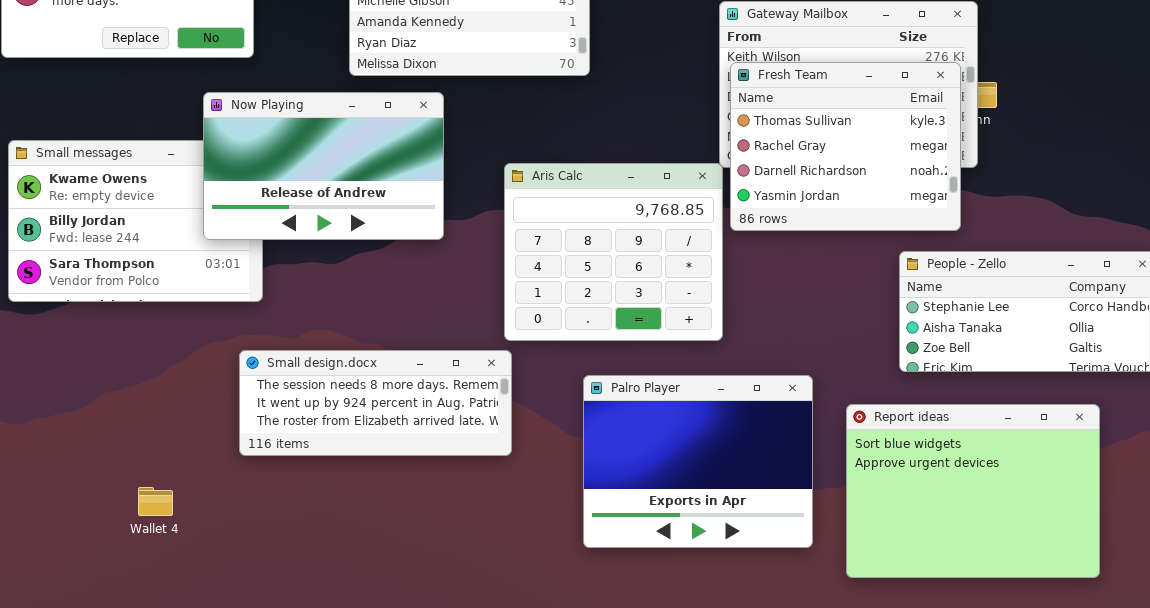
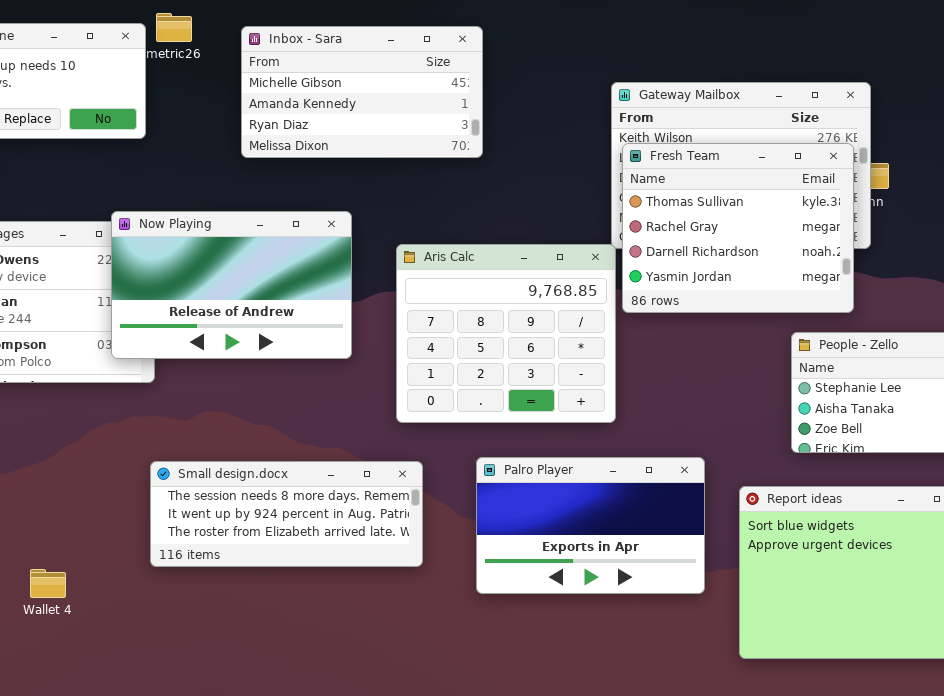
Now Playing: [203,92,444,240] -> [111,211,352,359], moved
Small design.docx: [239,350,512,456] -> [150,461,423,567], moved
Palro Player: [583,375,813,548] -> [476,457,705,594], resized

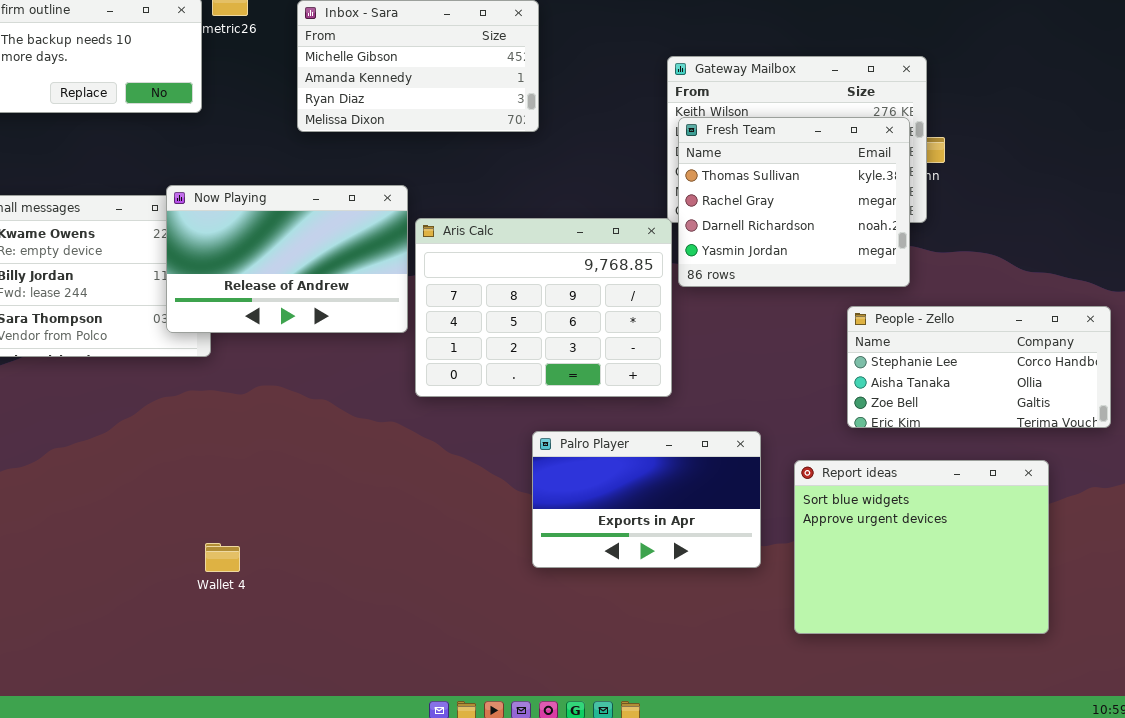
Aris Calc: [396,244,616,423] -> [415,218,672,397], resized
Small design.docx: [150,461,423,567] -> none, closed
Wallet 4: [30,569,66,598] -> [205,543,240,572], moved

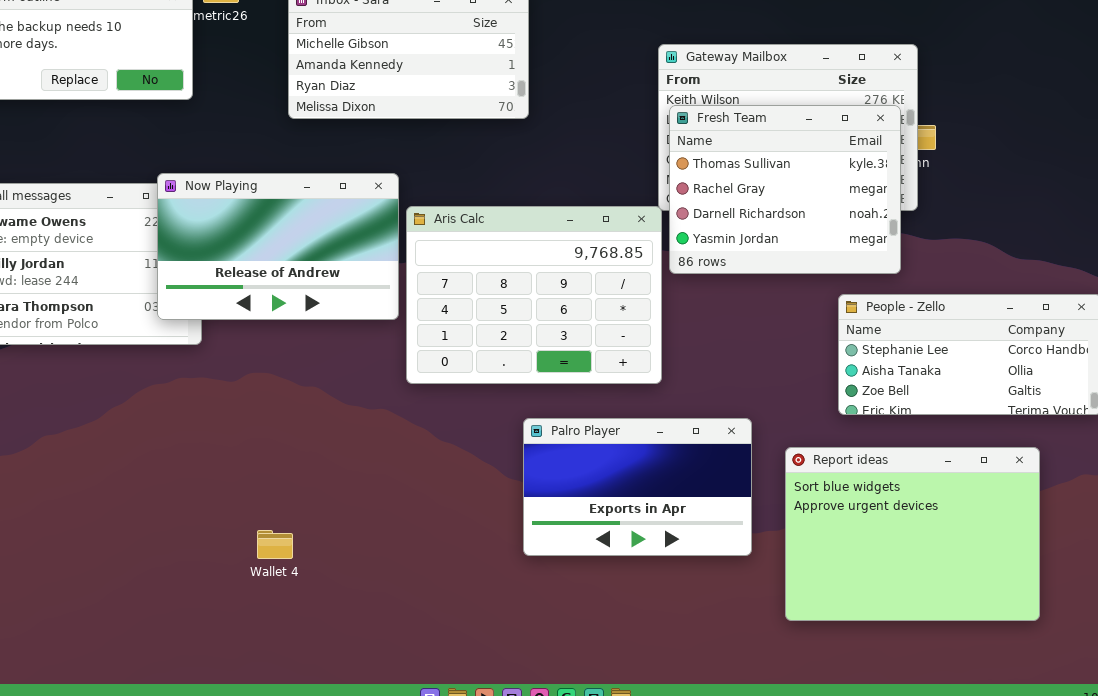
Wallet 4: [205,543,240,572] -> [257,530,293,559], moved

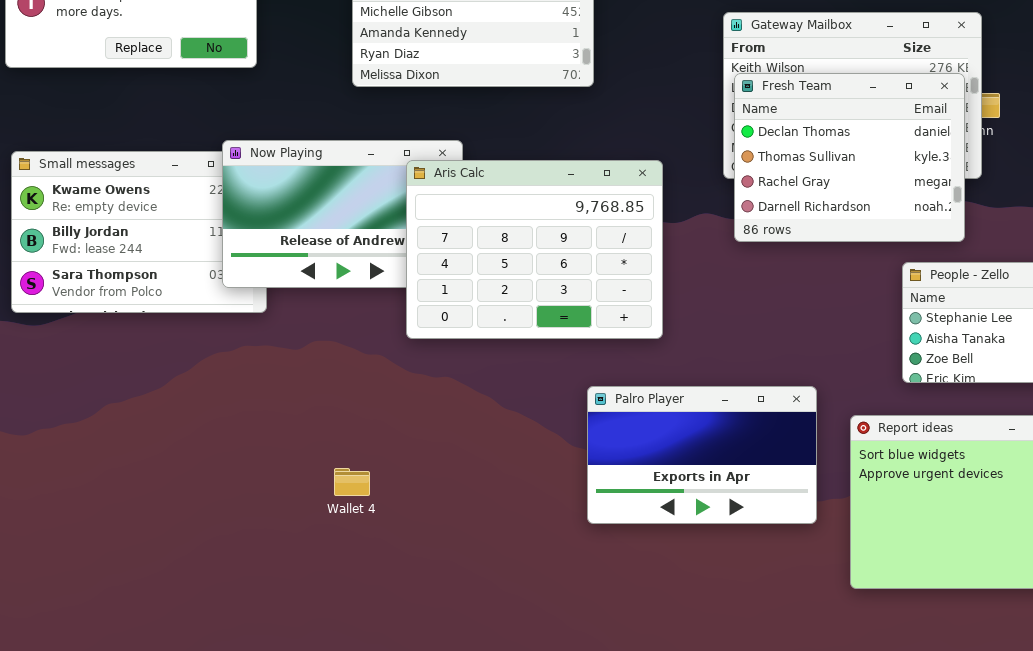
Fresh Team: [669,105,901,274] -> [734,73,965,242], scrolled up 1 row
Aris Calc: [406,206,662,384] -> [406,160,663,339], moved
Wallet 4: [257,530,293,559] -> [334,468,370,496], moved

